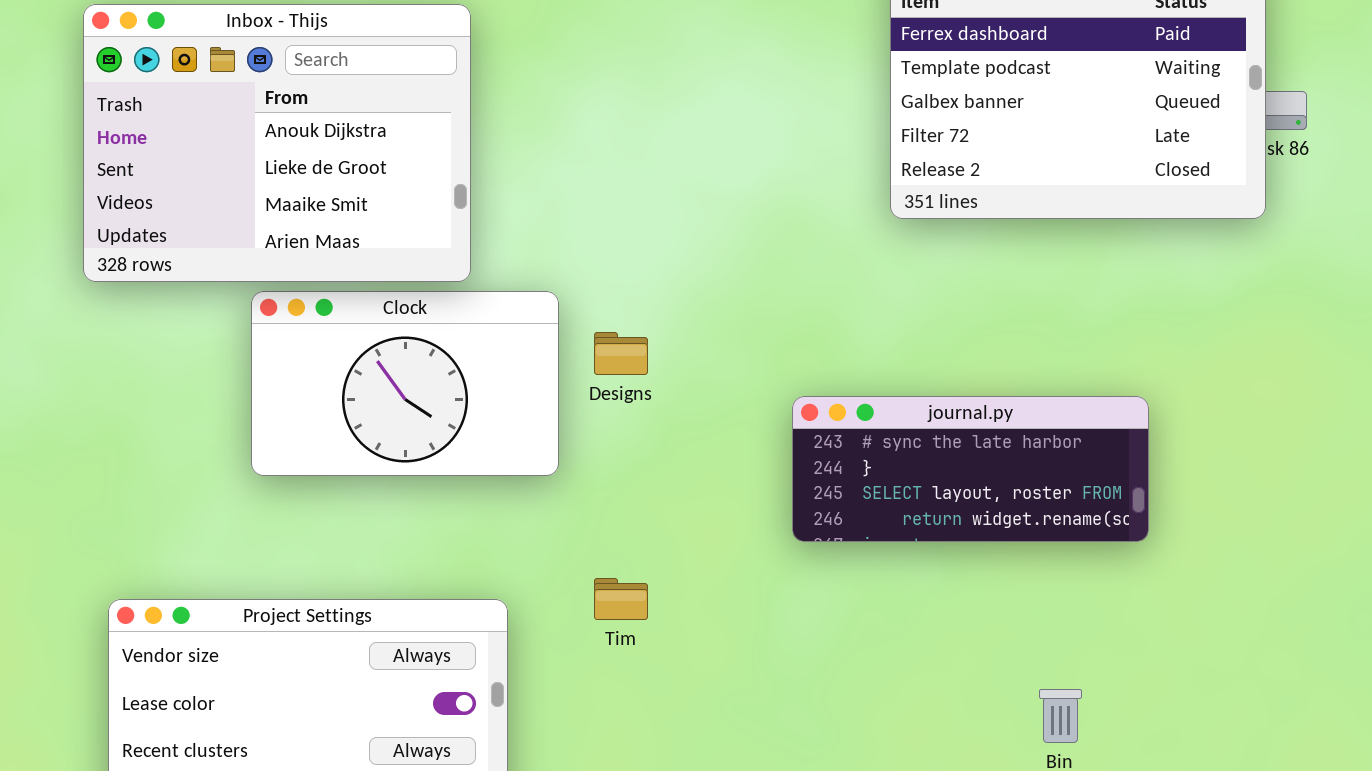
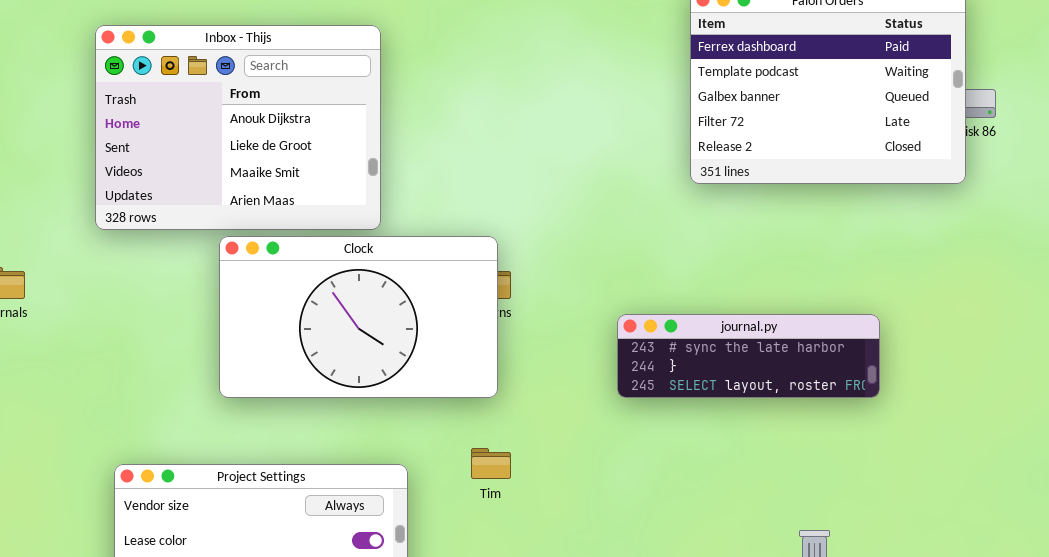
Clock: [251,291,559,476] -> [219,236,498,398], resized
journal.py: [792,396,1149,542] -> [617,314,880,398], resized

